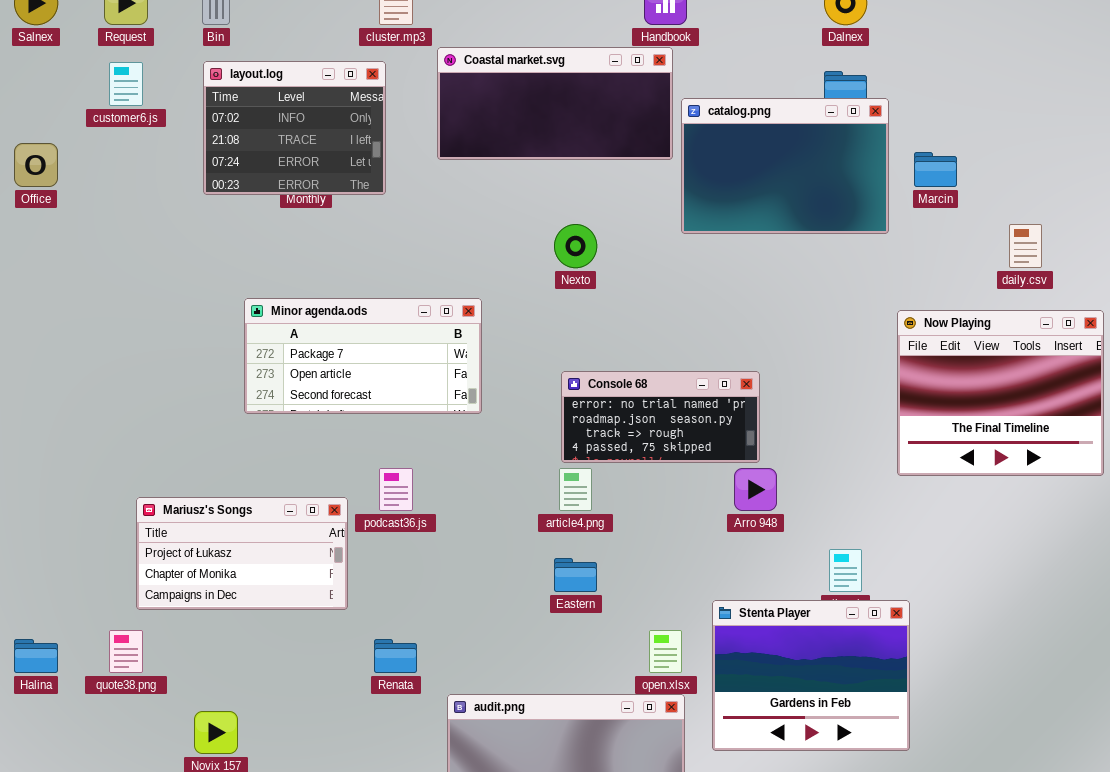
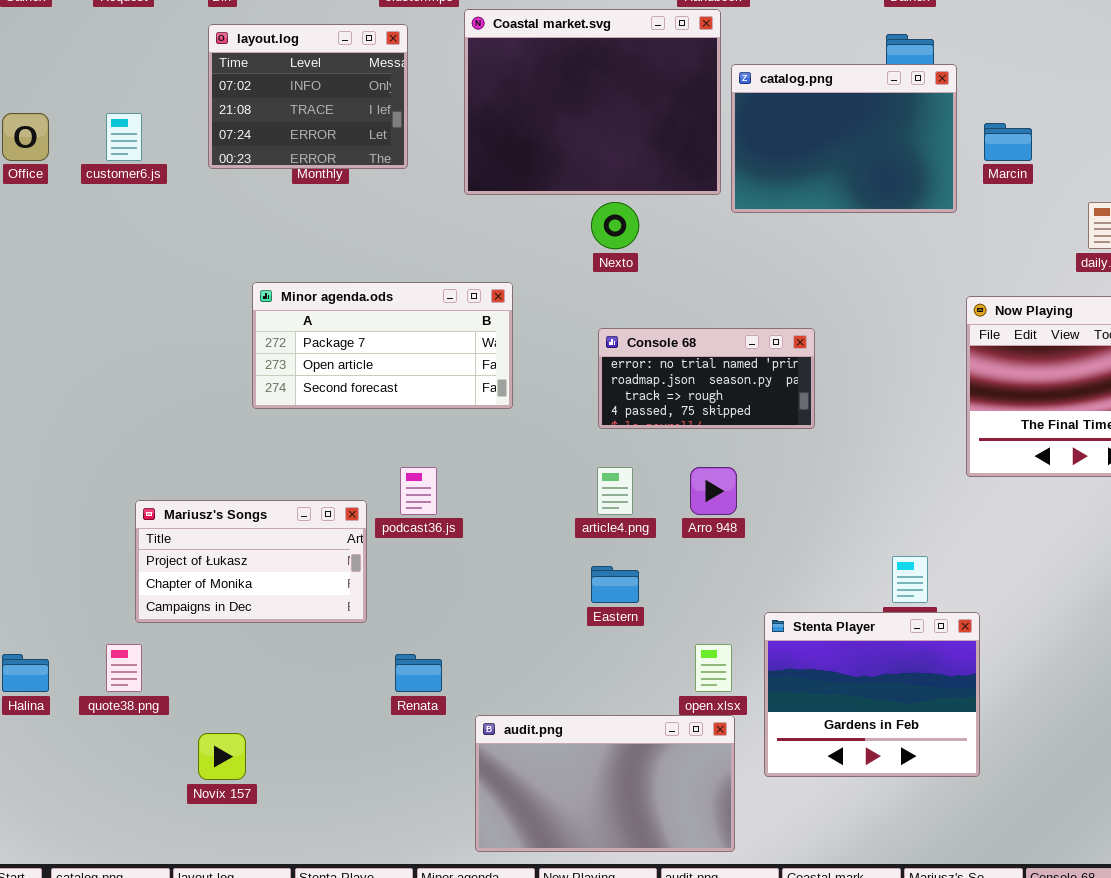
Coastal market.svg: [437,47,673,160] -> [464,9,721,195], resized
customer6.js: [109,62,143,106] -> [106,113,142,161], moved
Console 68: [561,371,760,463] -> [598,328,815,429], moved
Arro 948: [734,468,777,511] -> [690,467,737,515], moved

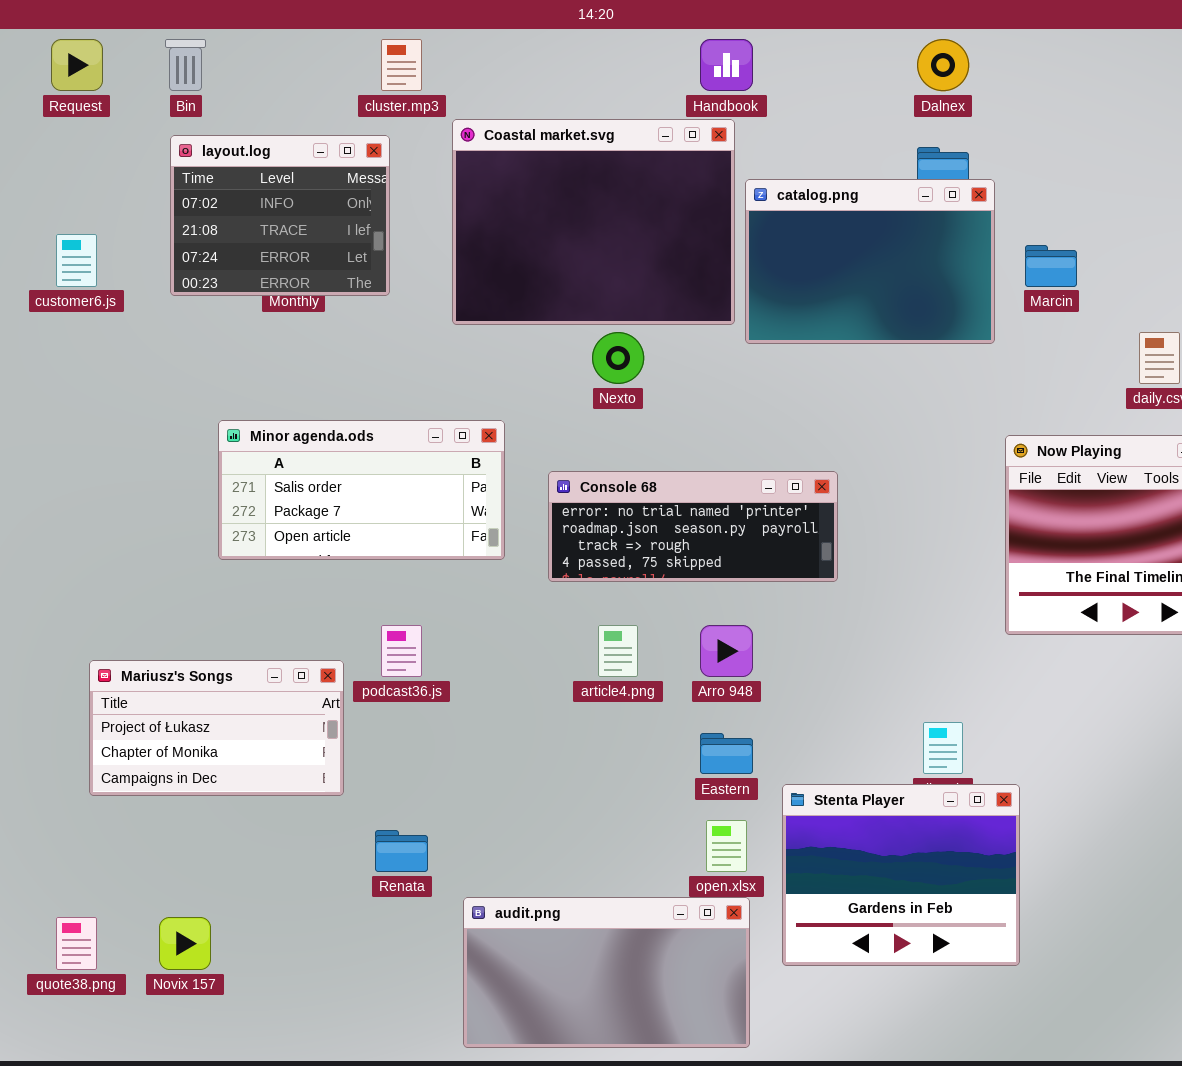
Minor agenda.ods: [252,282,513,409] -> [218,420,505,560], scrolled up 1 row
Console 68: [598,328,815,429] -> [548,471,838,582], resized
Eastern: [591,566,639,603] -> [700,733,753,774], moved
quote38.png: [106,644,142,692] -> [56,917,97,970], moved

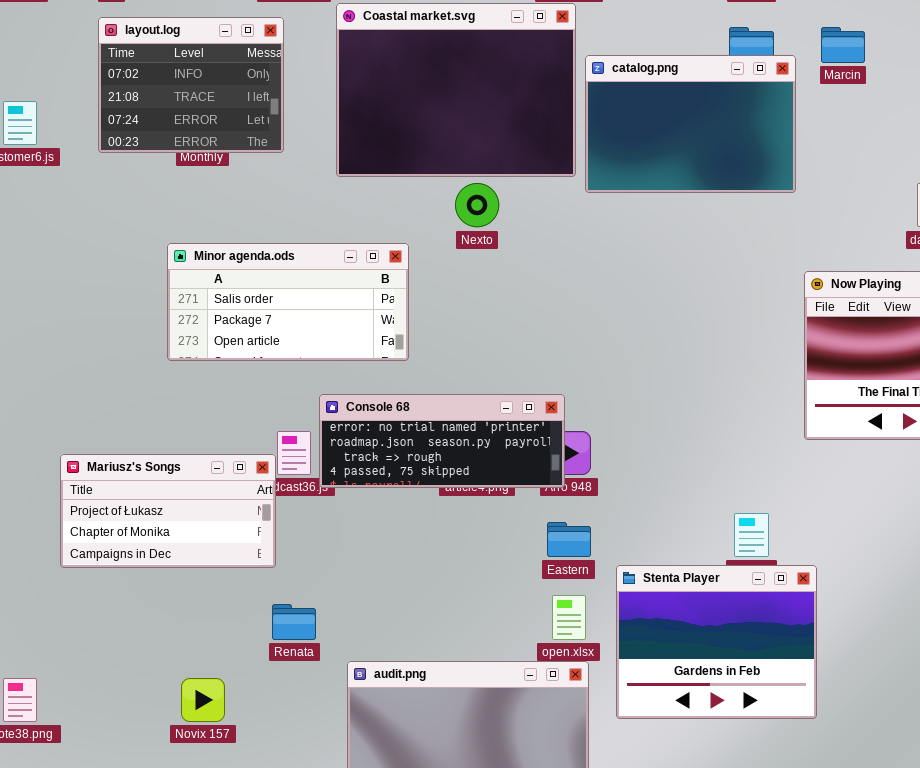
Marcin: [1025,245,1077,287] -> [821,27,865,63], moved
Minor agenda.ods: [218,420,505,560] -> [167,243,409,361], moved
Console 68: [548,471,838,582] -> [319,394,565,488], moved
Mariusz's Songs: [89,660,344,796] -> [60,454,276,568], moved
Novix 157: [159,917,211,970] -> [181,678,225,722], moved

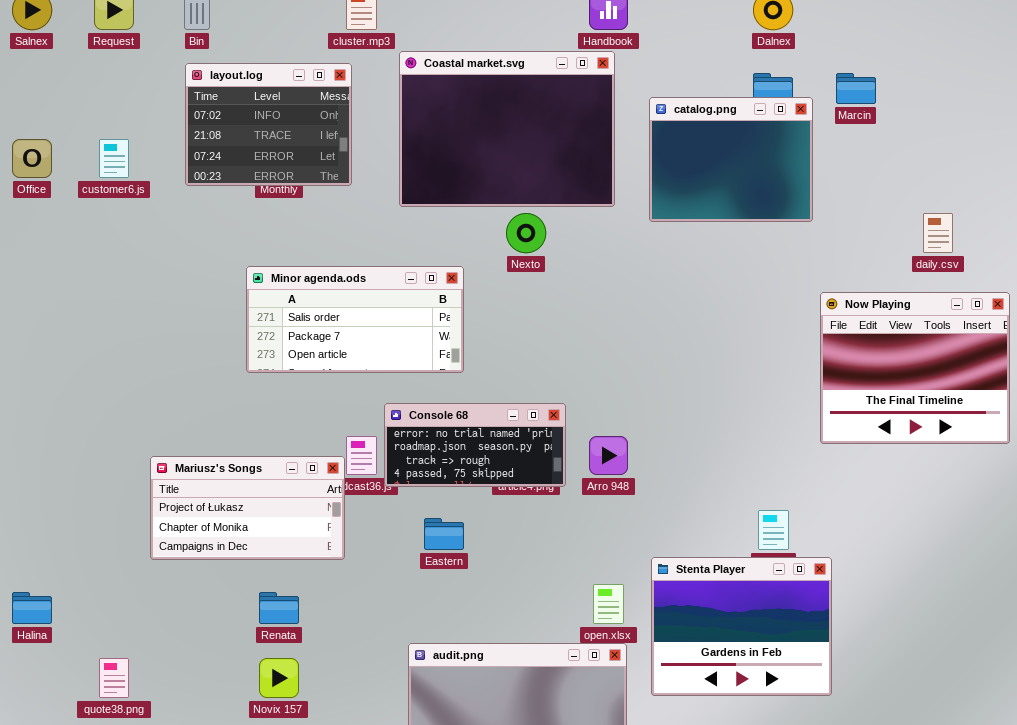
catalog.png: [585,55,796,193] -> [649,97,813,222], resized
Console 68: [319,394,565,488] -> [384,403,566,487], resized
Eastern: [547,522,591,557] -> [424,518,464,550], moved
Renata: [272,604,316,640] -> [259,592,299,624], moved

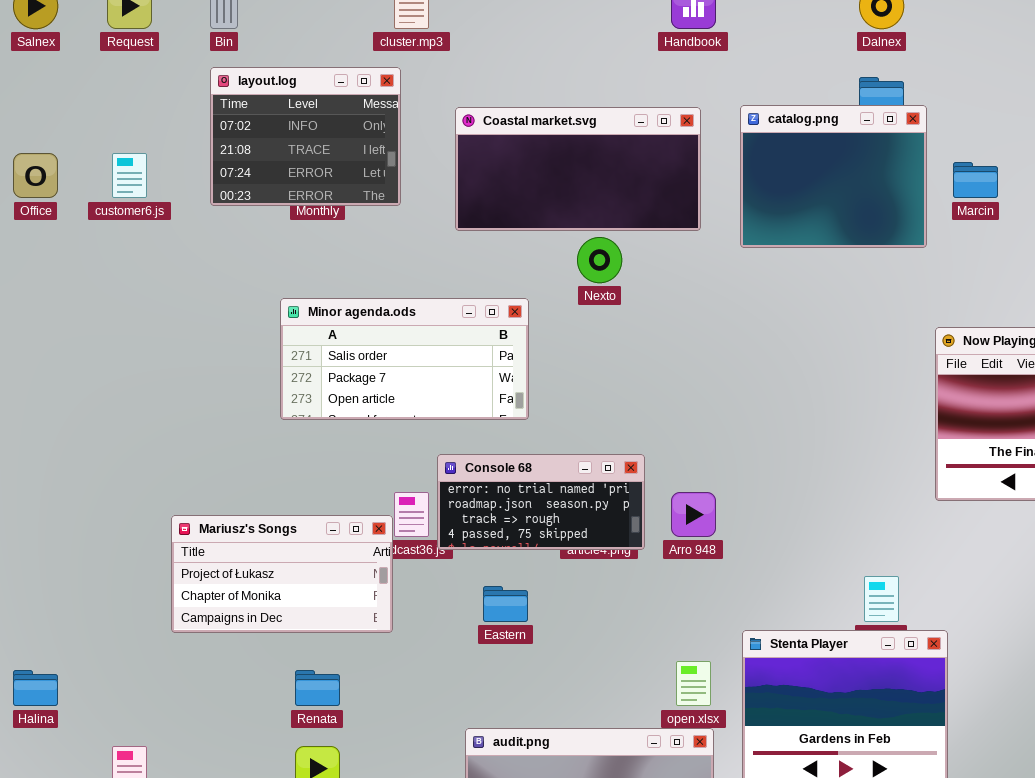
Coastal market.svg: [399,51,615,207] -> [455,107,701,231], resized
Marcin: [836,73,876,104] -> [953,162,998,198], moved

